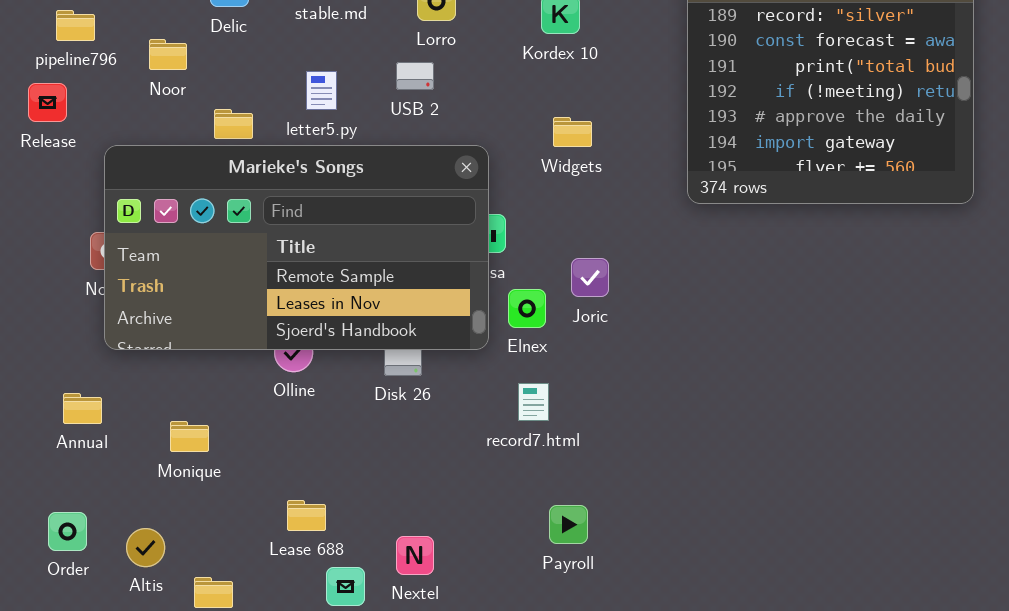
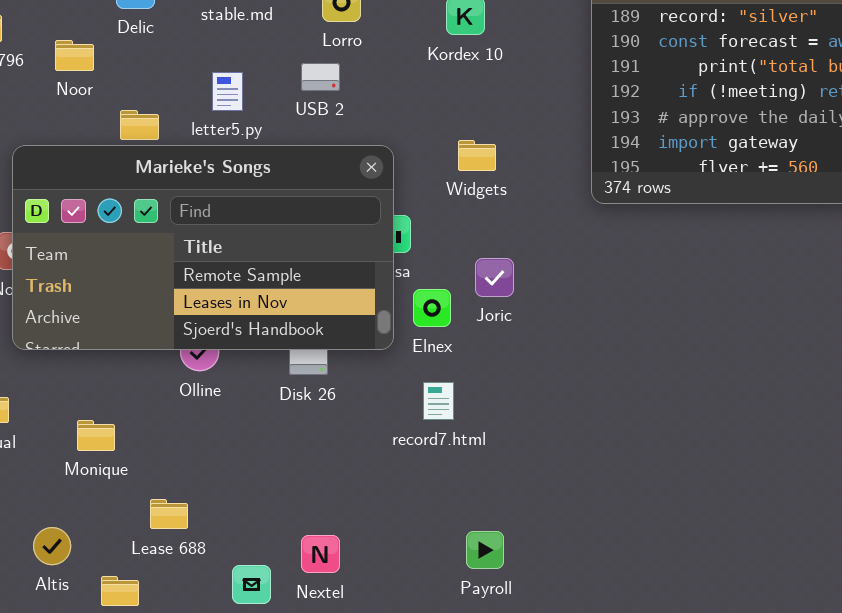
Widgets: [553,117,592,147] -> [458,140,496,171], moved
Lease 688: [287,500,326,531] -> [150,499,188,529], moved
Payroll: [549,505,588,544] -> [466,531,504,569], moved

